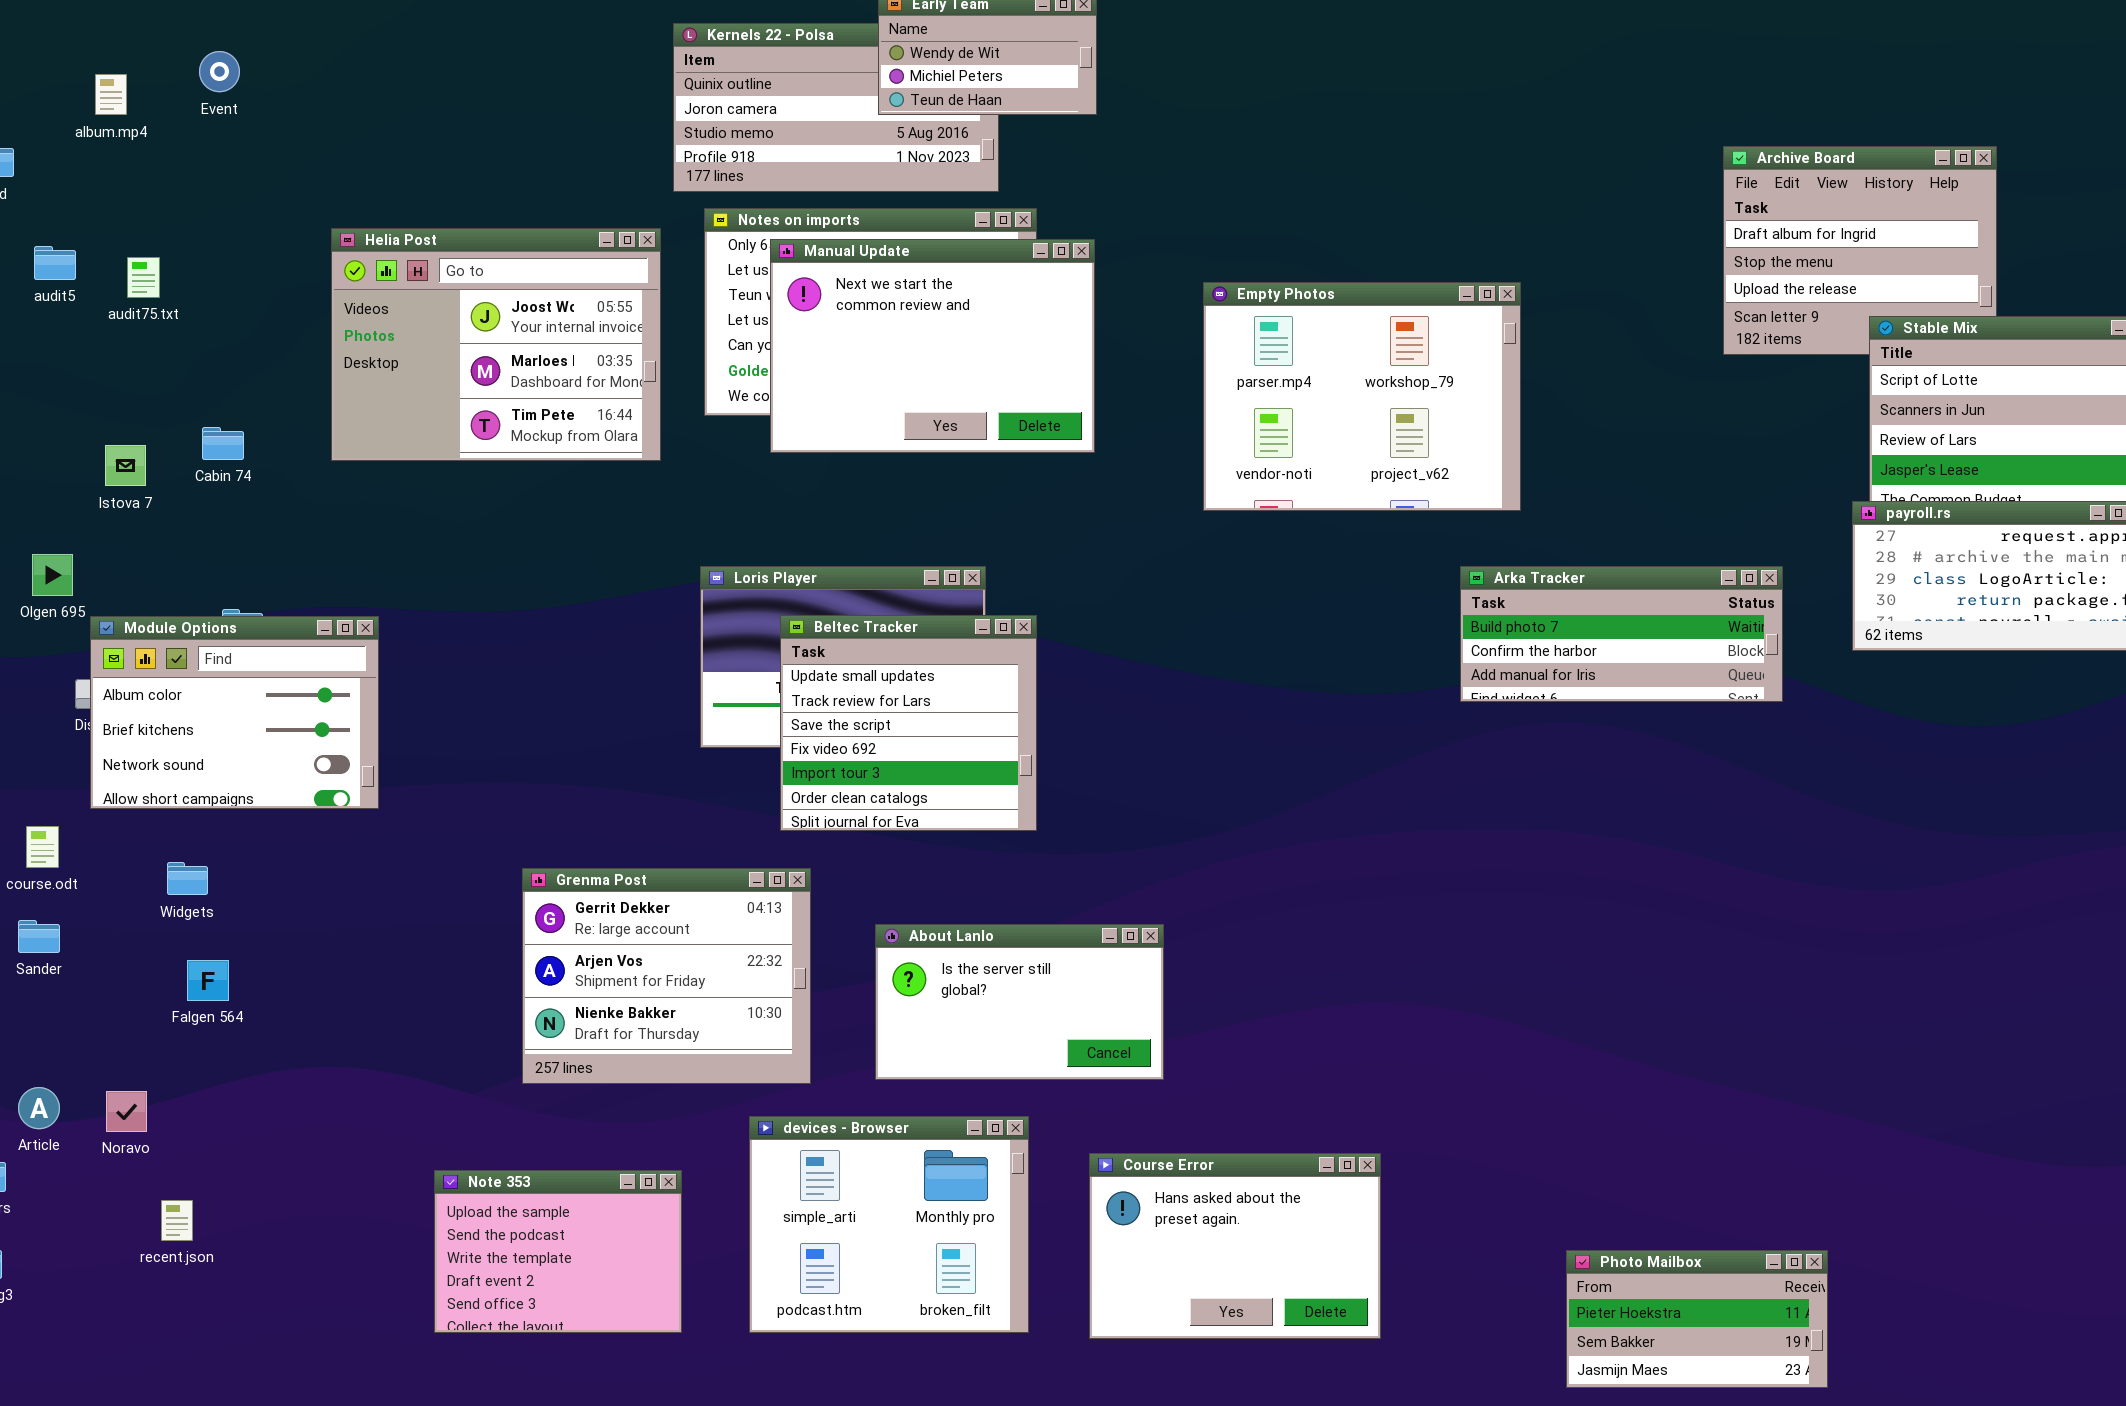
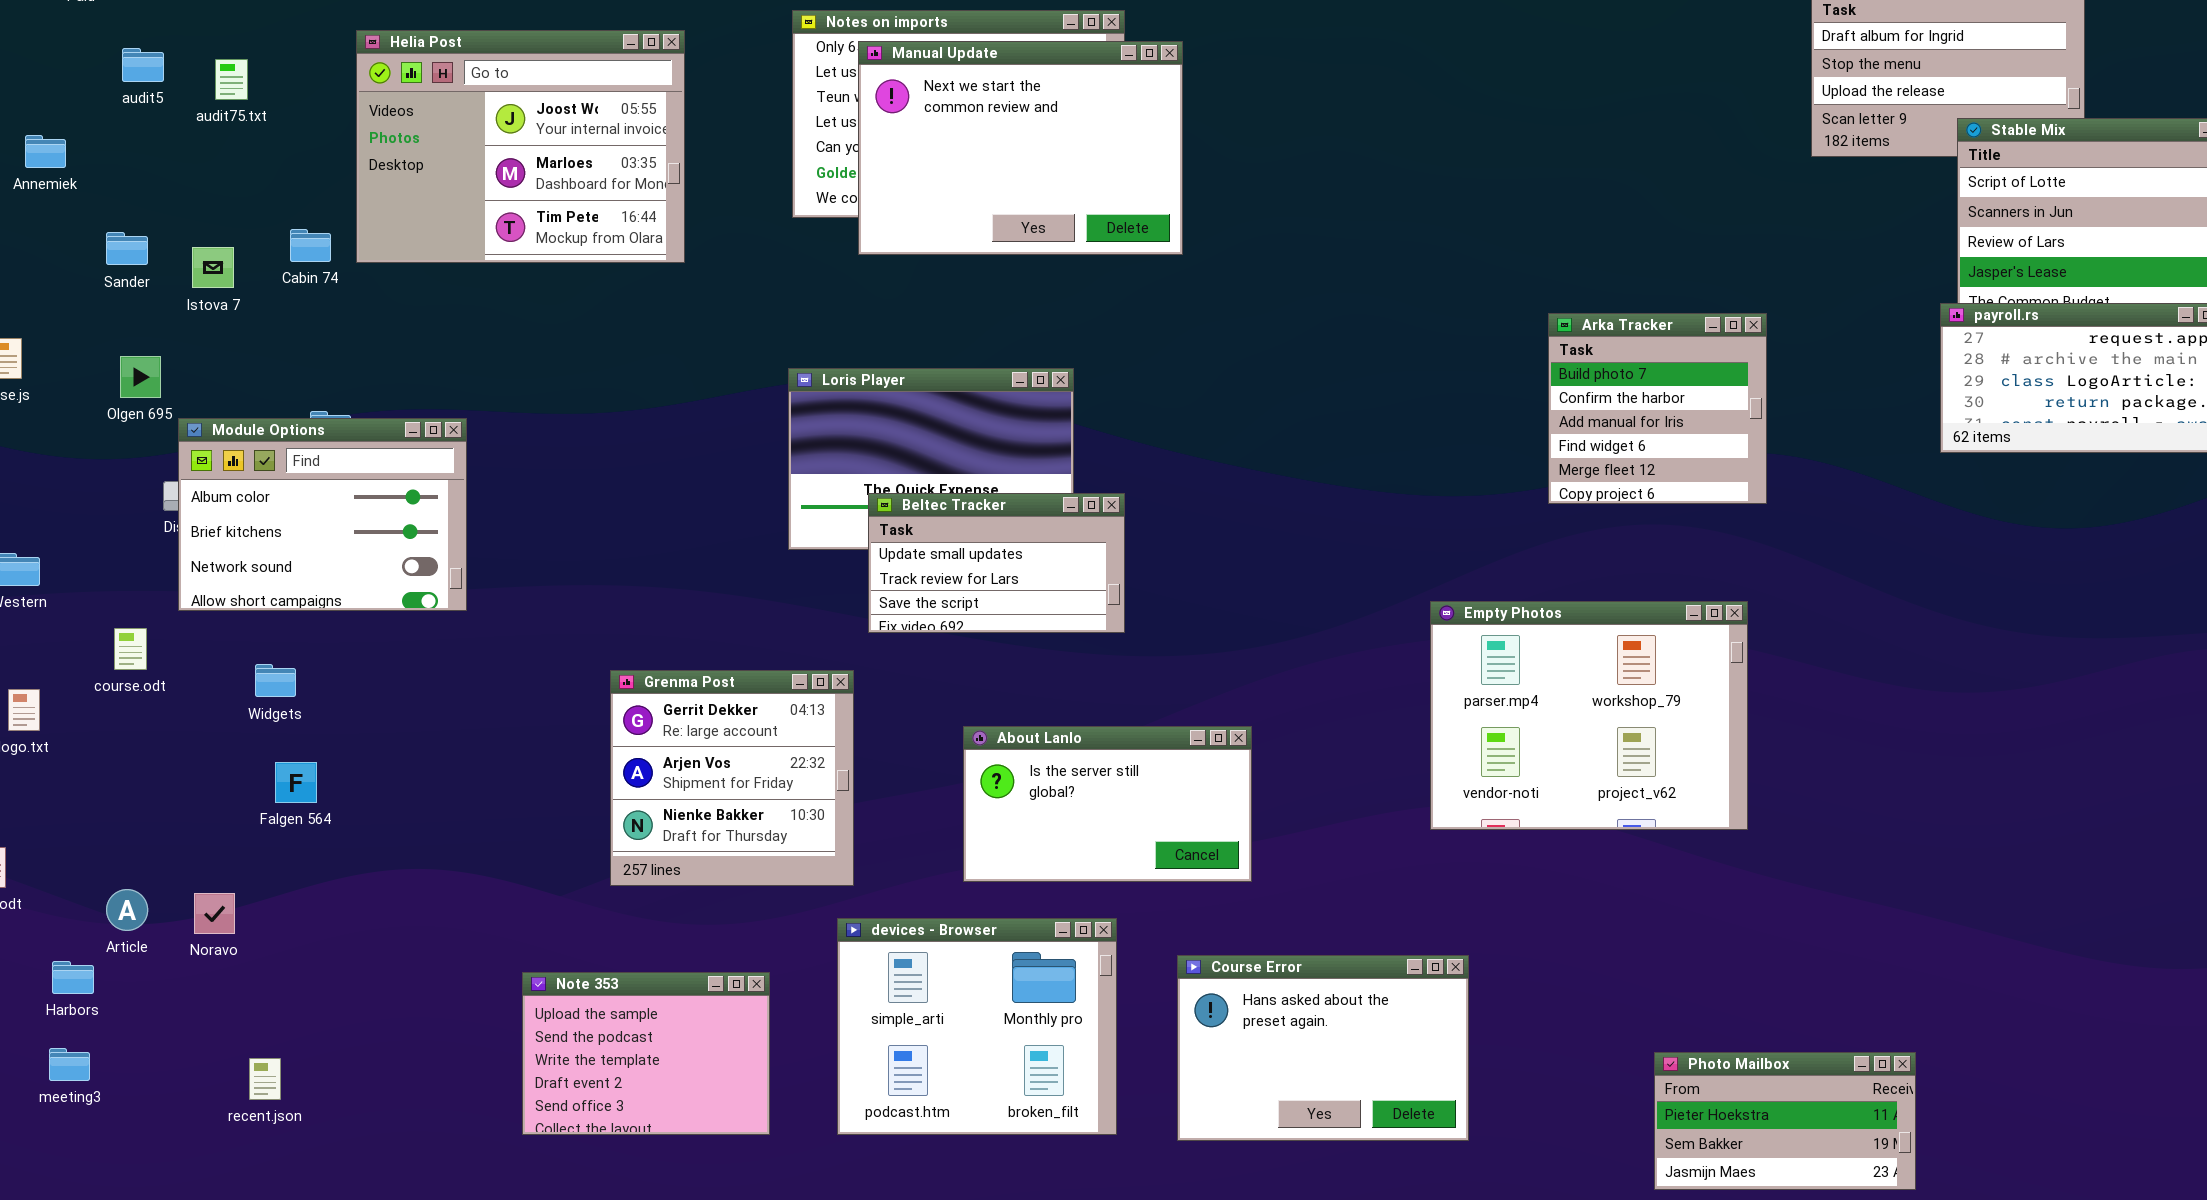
Helia Post: [331,228,661,461] -> [356,30,685,263], moved
Empty Photos: [1203,282,1521,511] -> [1430,601,1748,830], moved
Arka Tracker: [1460,566,1783,702] -> [1548,313,1767,504], resized
Beltec Tracker: [780,615,1037,831] -> [868,493,1125,633], resized
Grenma Post: [522,868,811,1084] -> [610,670,854,886], resized
Sander: [18,920,60,953] -> [106,232,148,265], moved
recent.json: [161,1200,193,1241] -> [249,1058,281,1100], moved

